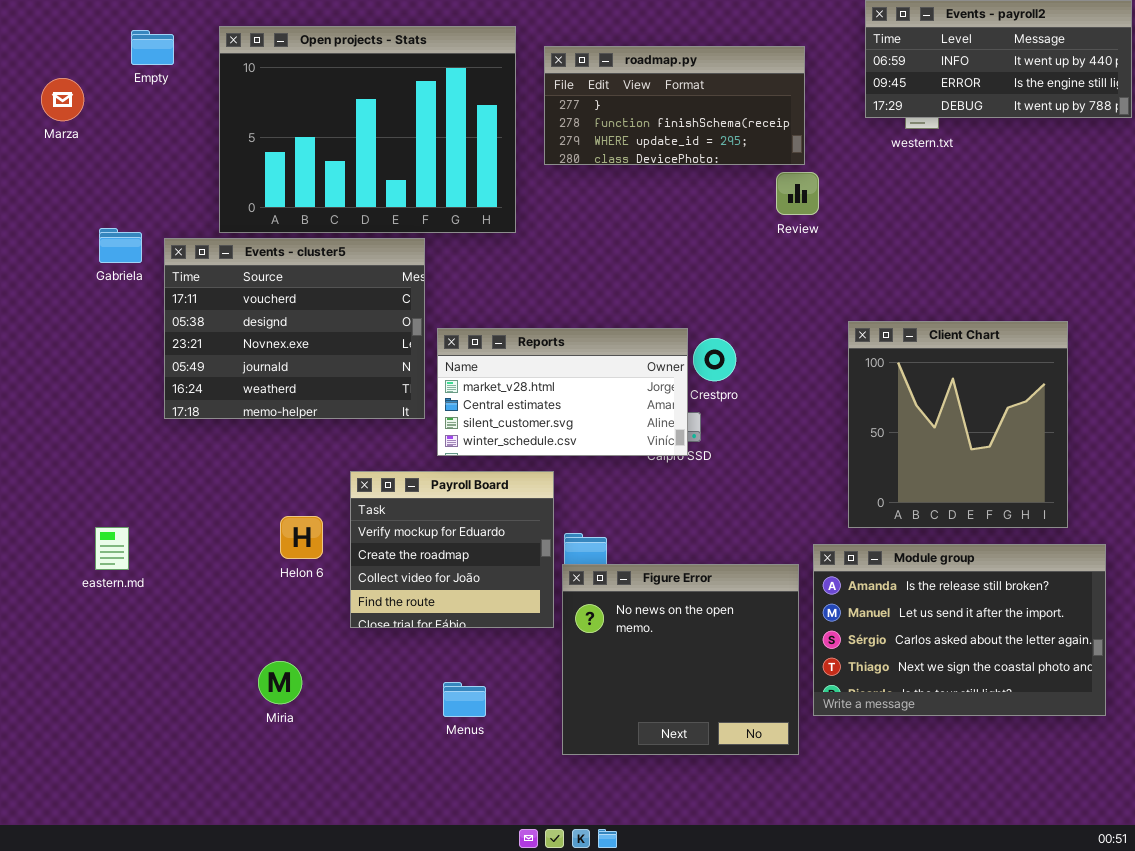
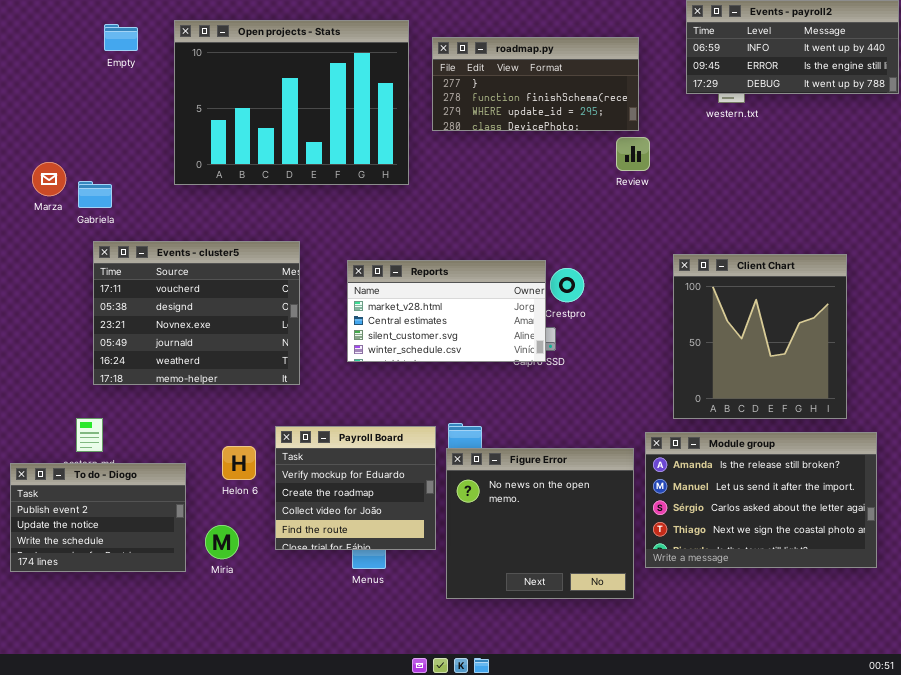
Marza: [41,78,84,121] -> [32,162,66,196], moved
Events - cluster5: [164,238,425,419] -> [93,241,300,385], moved
Payroll Board: [350,471,554,628] -> [275,426,436,550], moved
Helon 6: [280,516,323,559] -> [222,446,256,480], moved
To do - Diogo: none -> [10,463,186,572], opened

